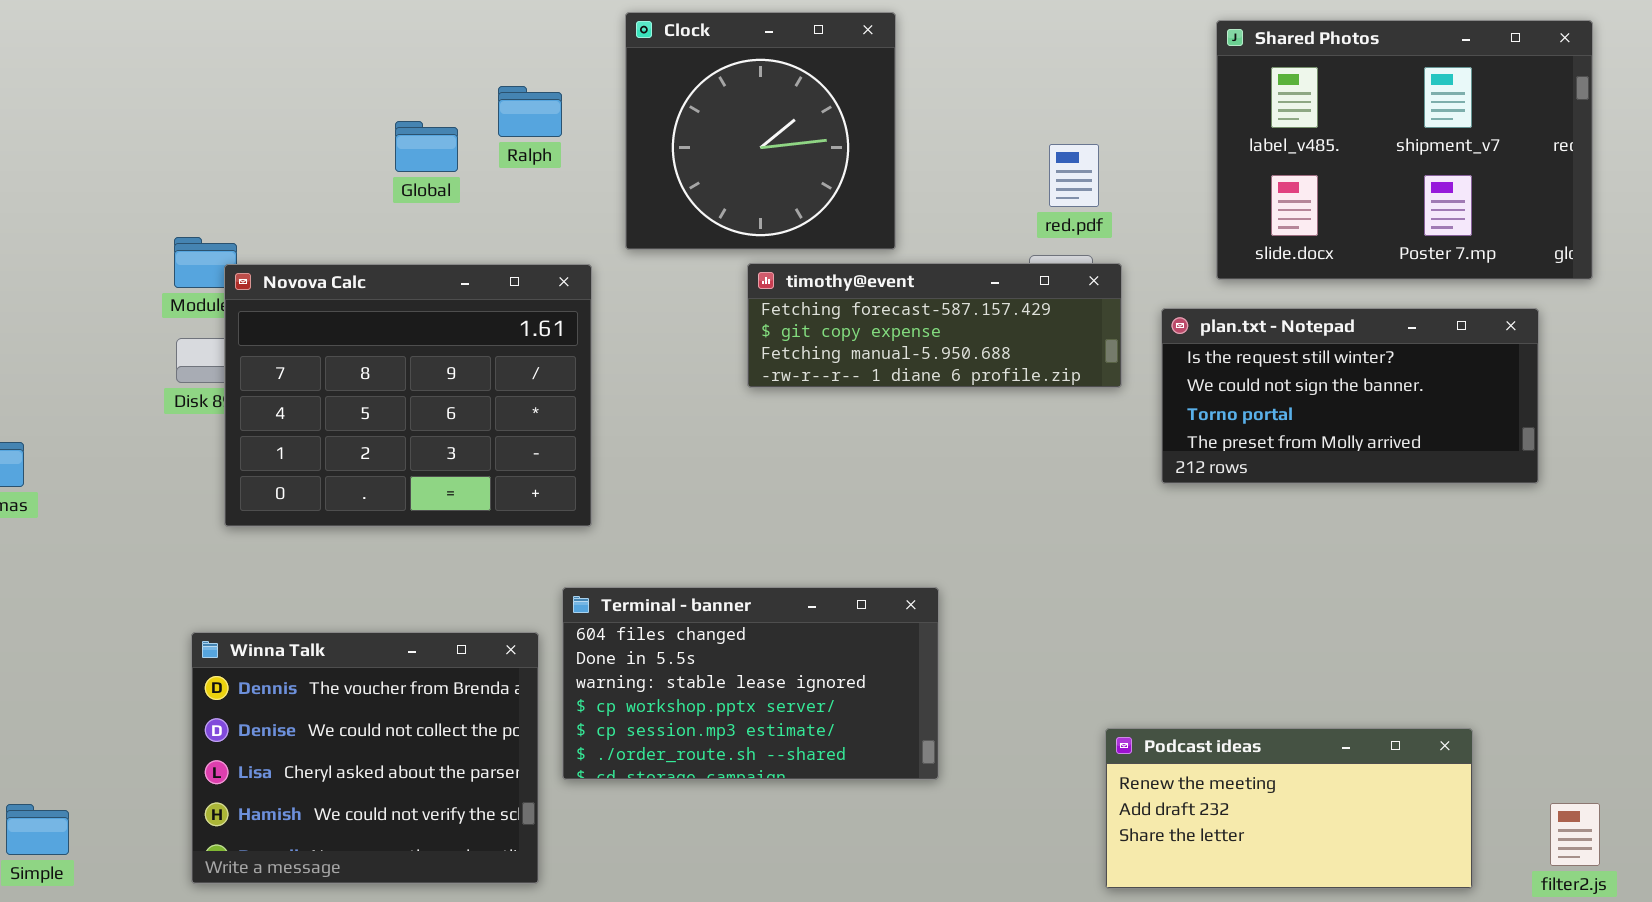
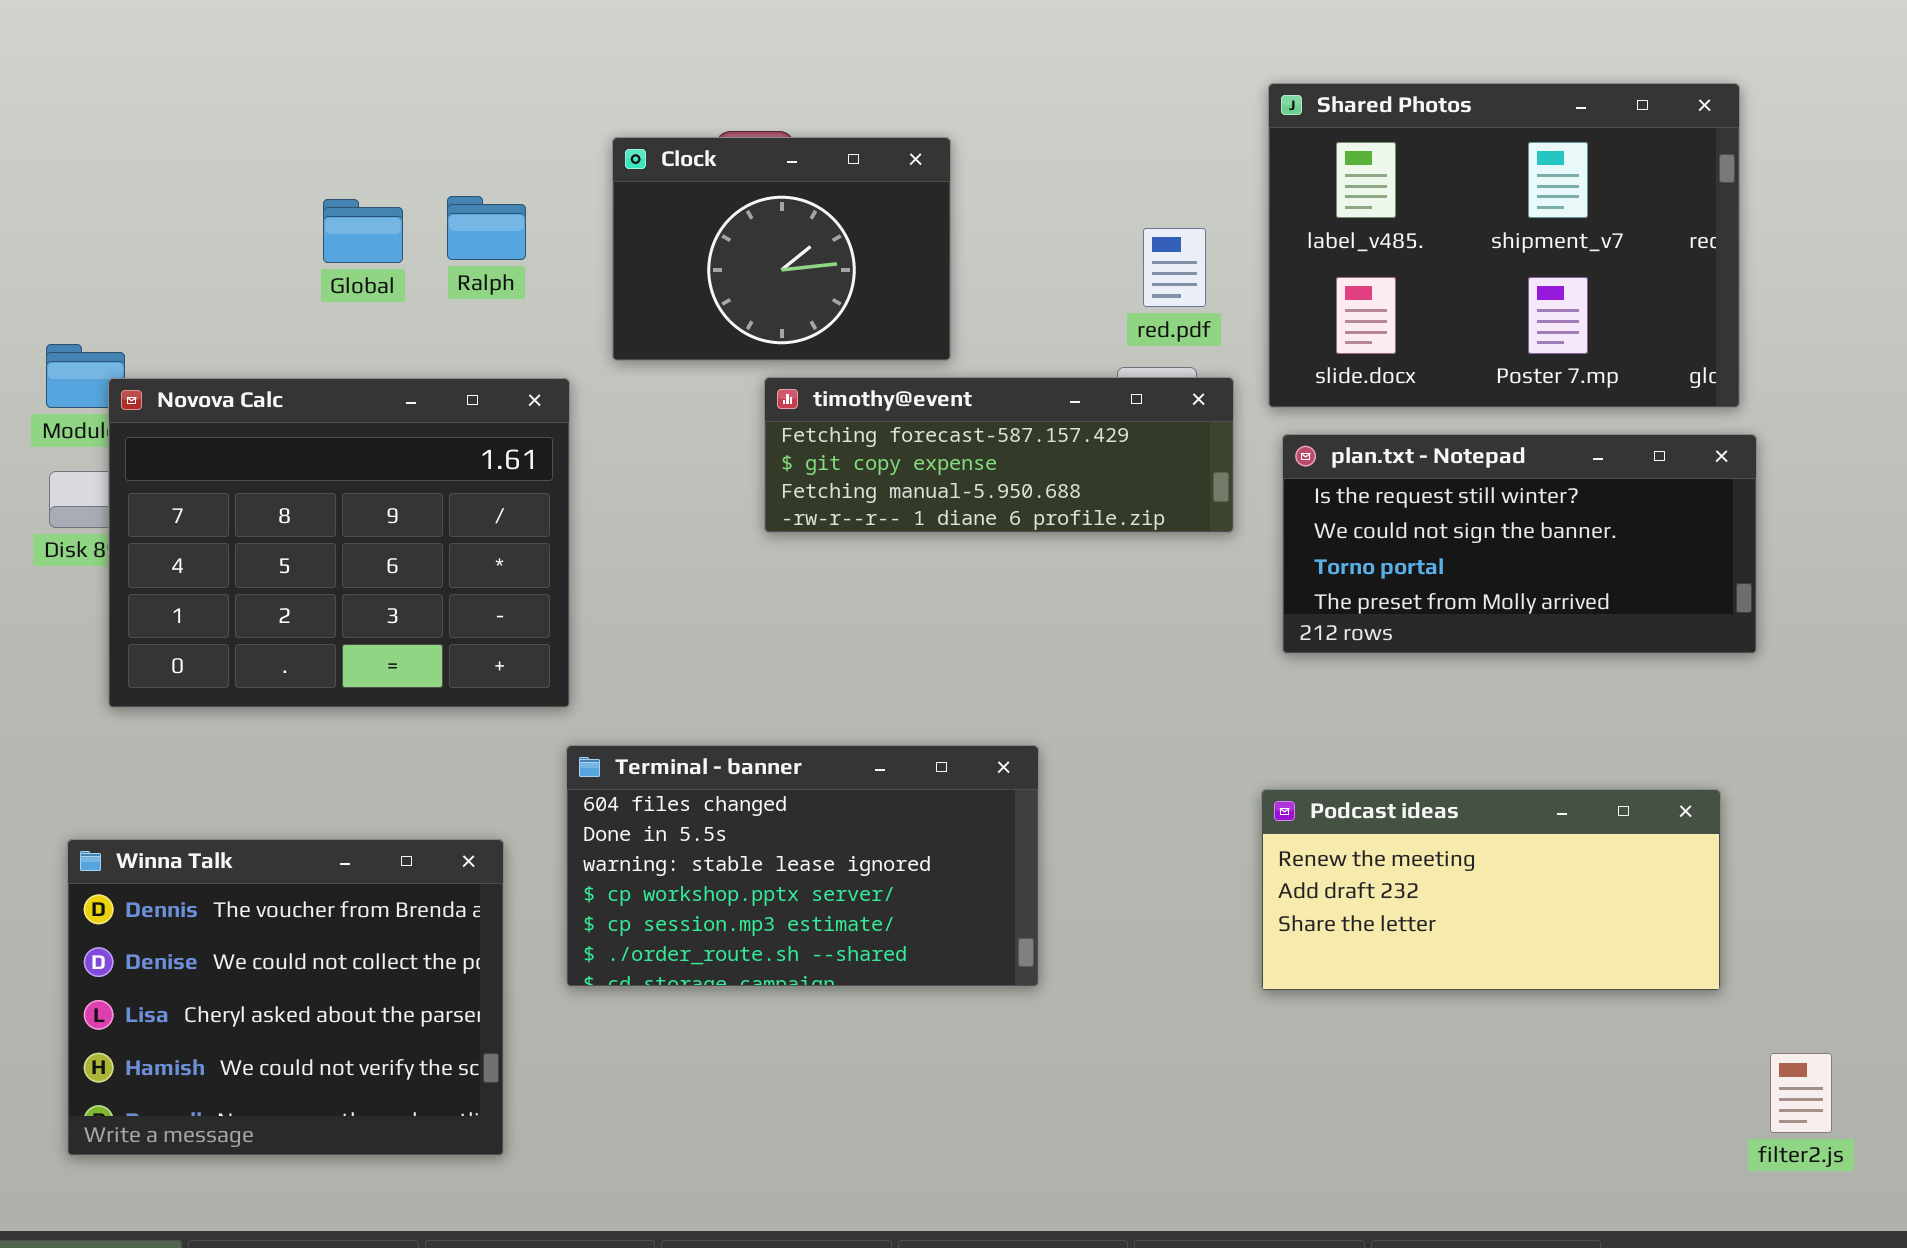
Clock: [625,12,896,250] -> [612,137,951,361], resized
Shared Photos: [1216,20,1593,280] -> [1268,83,1740,408], moved
Ralph: [498,86,562,137] -> [447,196,526,260], moved
Terminal - banner: [562,587,939,780] -> [566,745,1039,987], moved
Podcast ideas: [1105,728,1473,889] -> [1261,789,1721,991], moved

